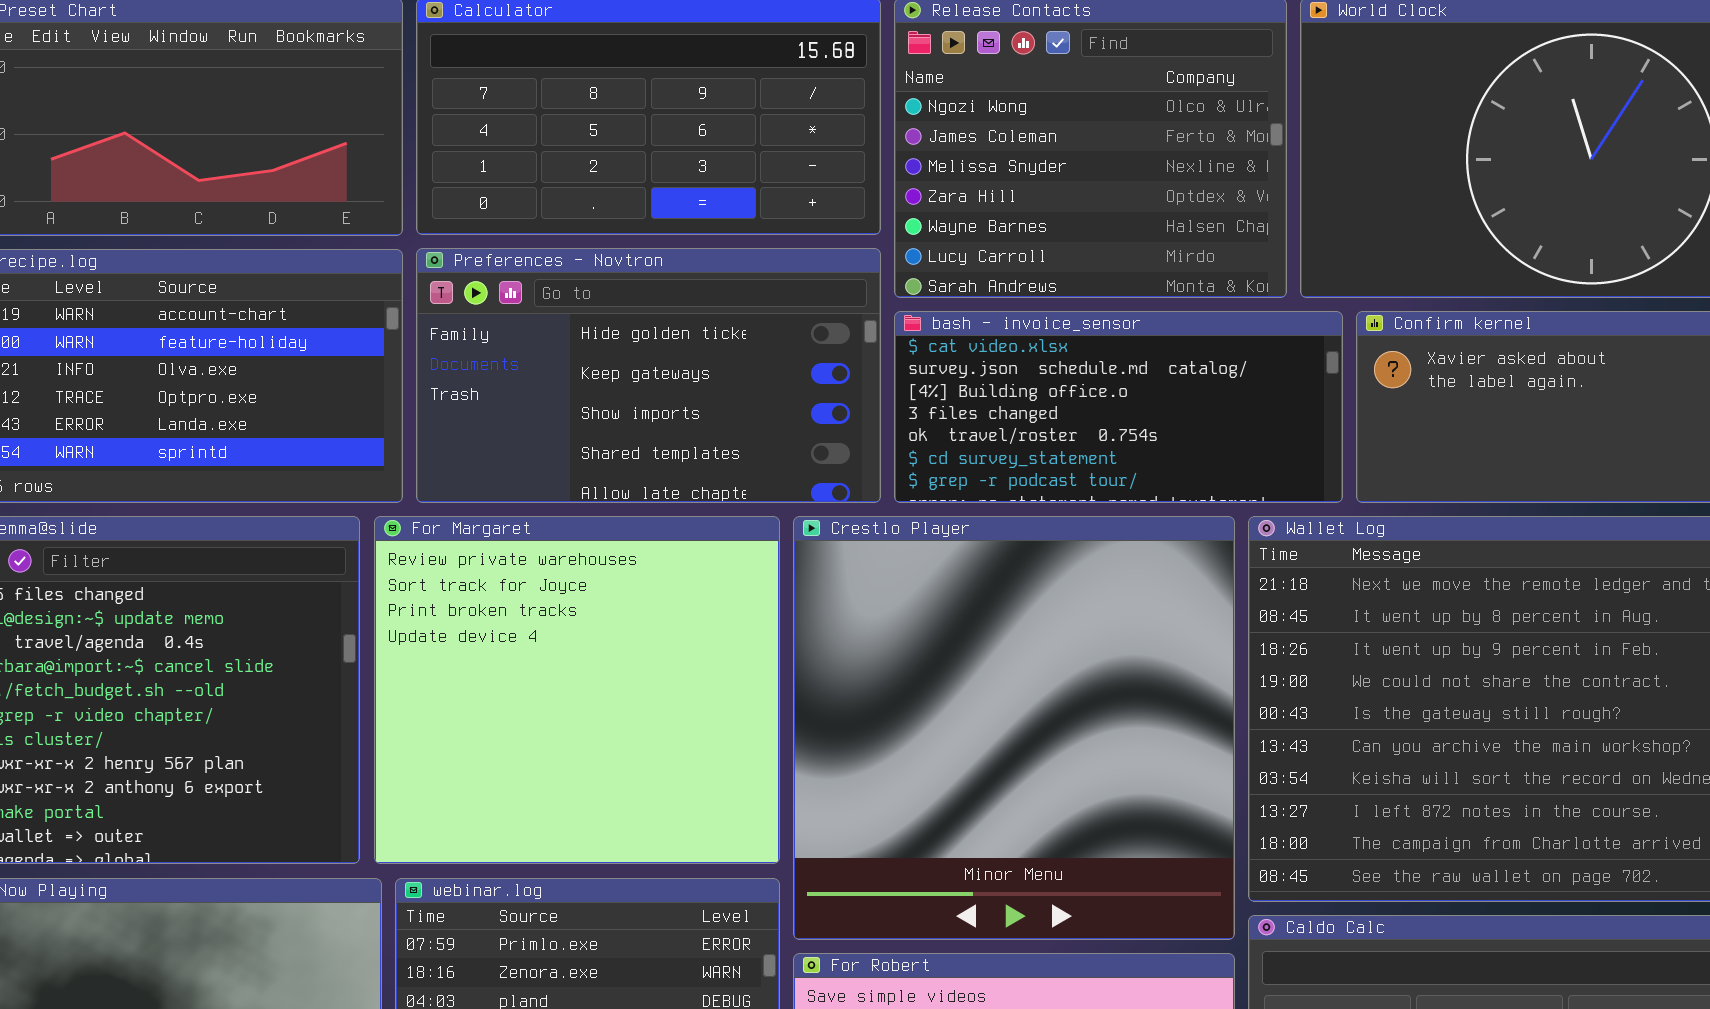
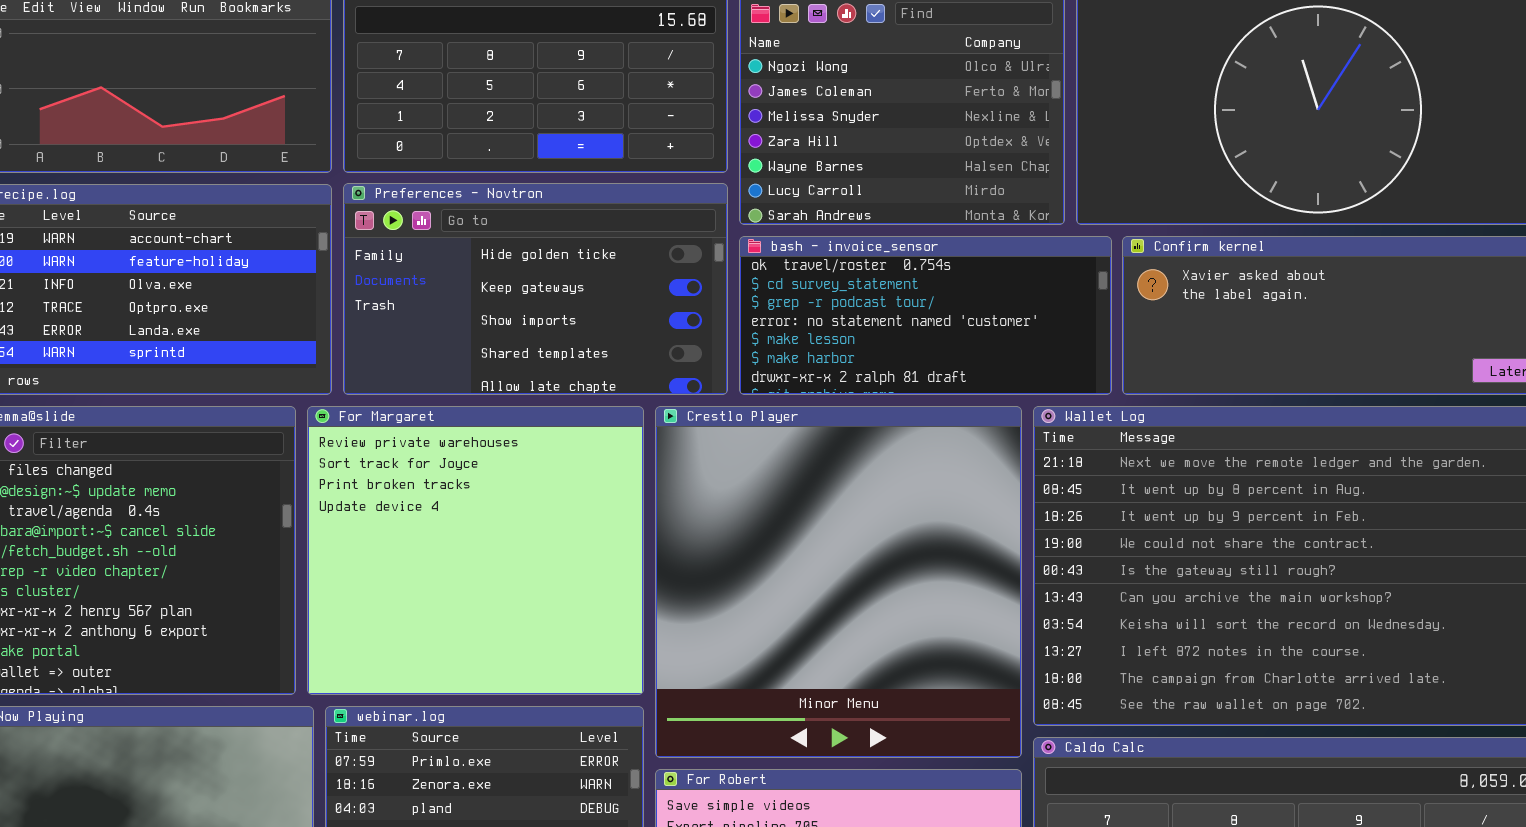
bash - invoice_sensor: [894,311,1343,503] -> [739,236,1112,395], scrolled down 4 rows

